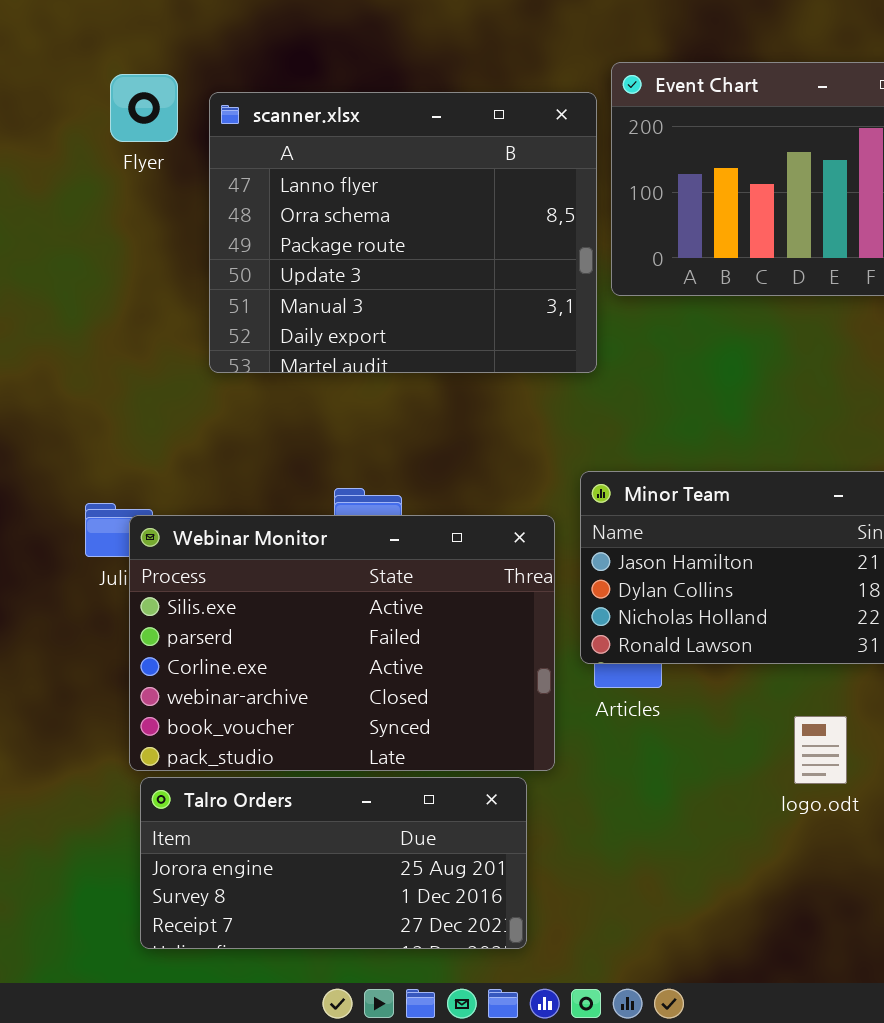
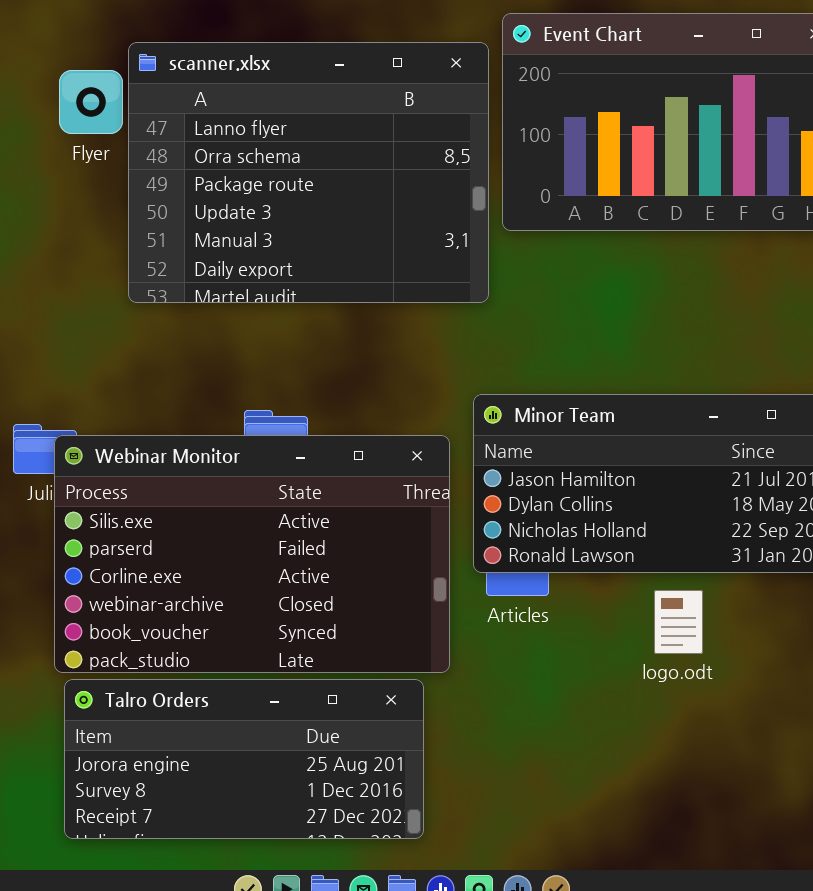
Flyer: [110,74,178,142] -> [59,70,123,134], moved
logo.odt: [794,716,847,784] -> [654,590,703,654], moved

